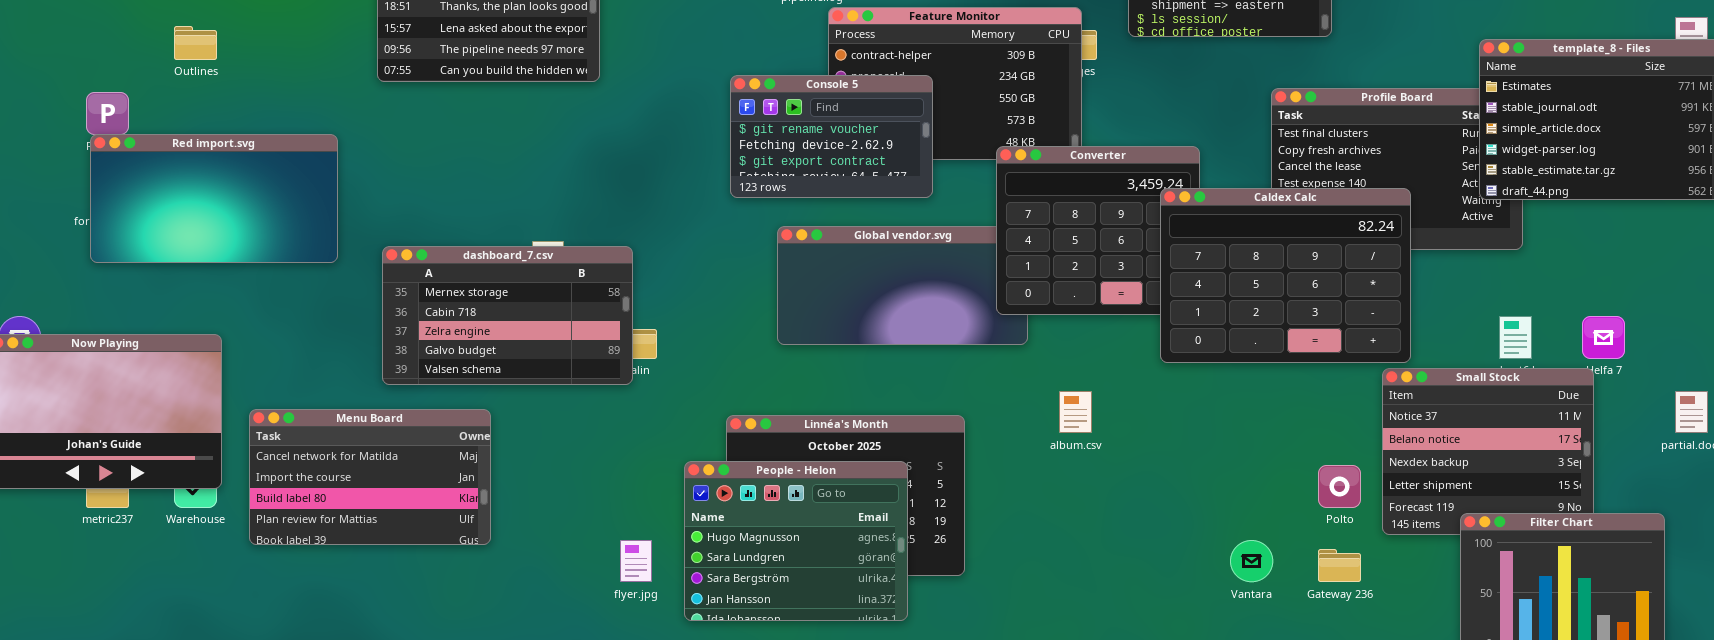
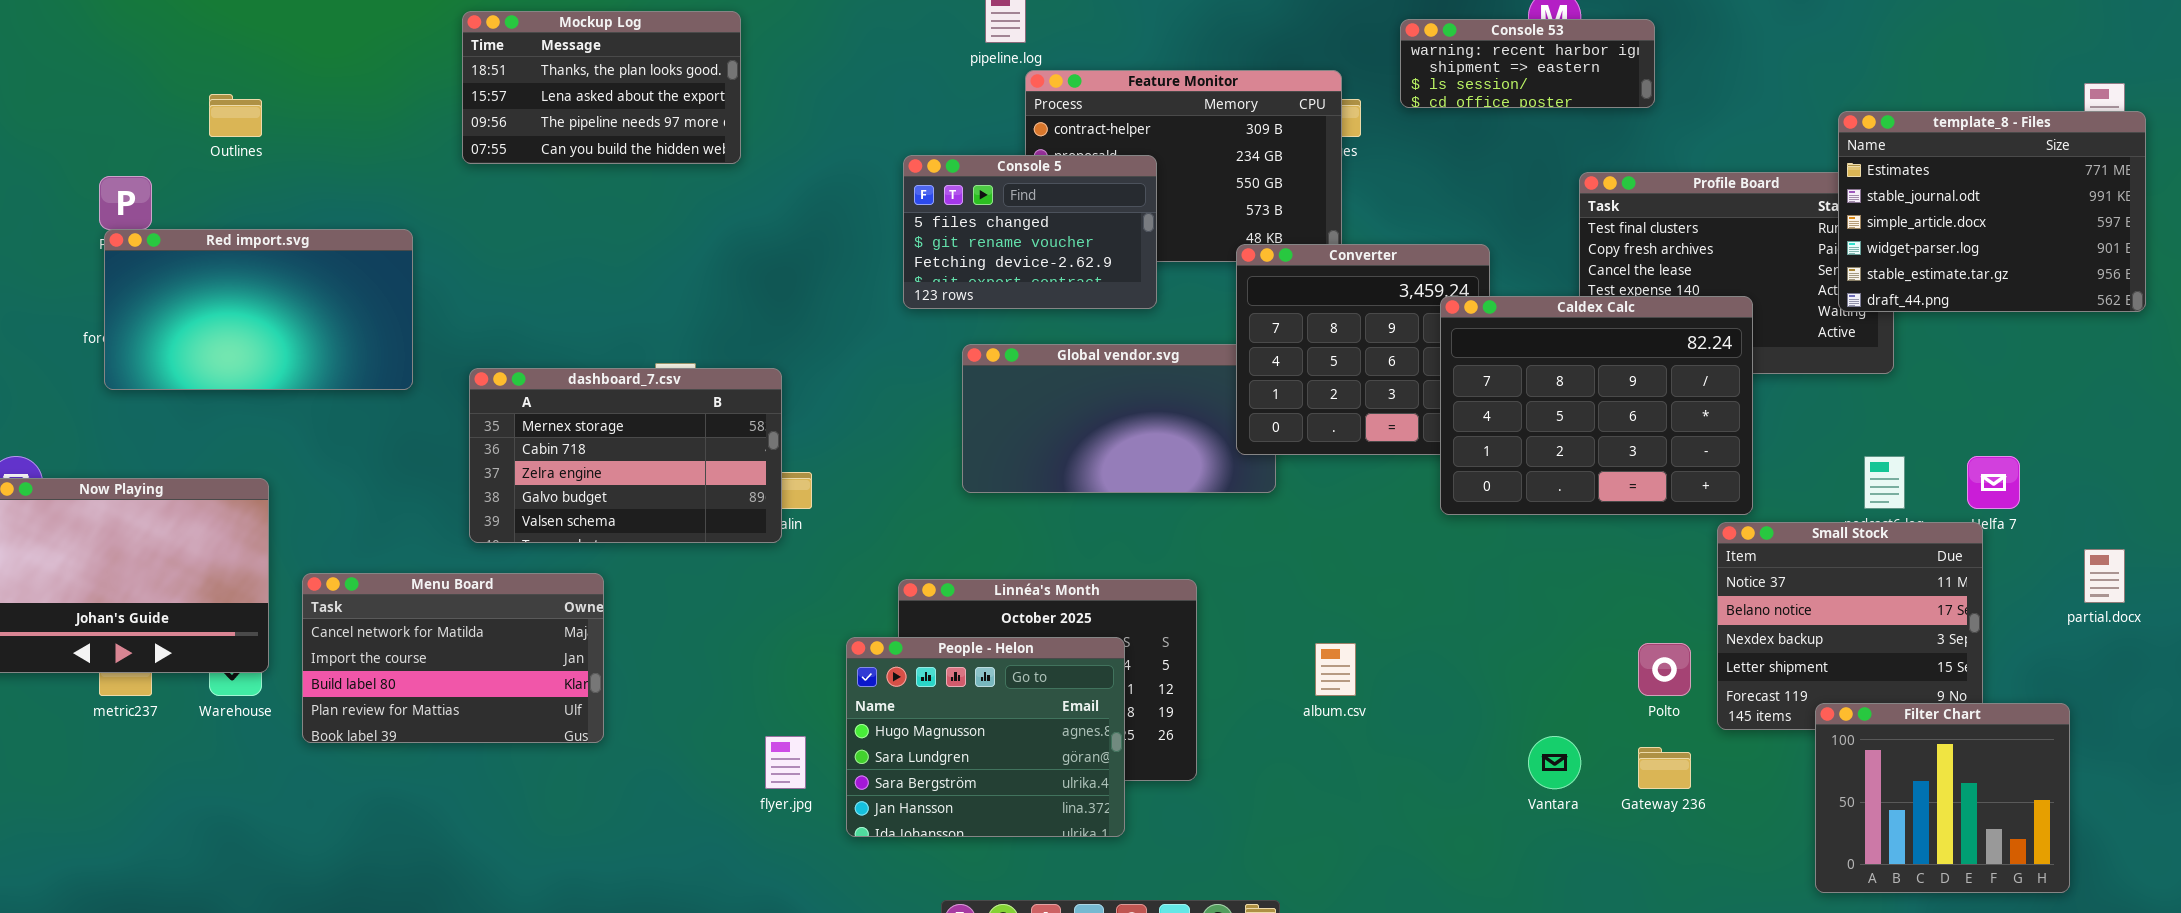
Console 5: [730,75,933,198] -> [903,155,1157,309], scrolled up 1 row
album.csv: [1059,391,1092,433] -> [1315,643,1356,696], moved

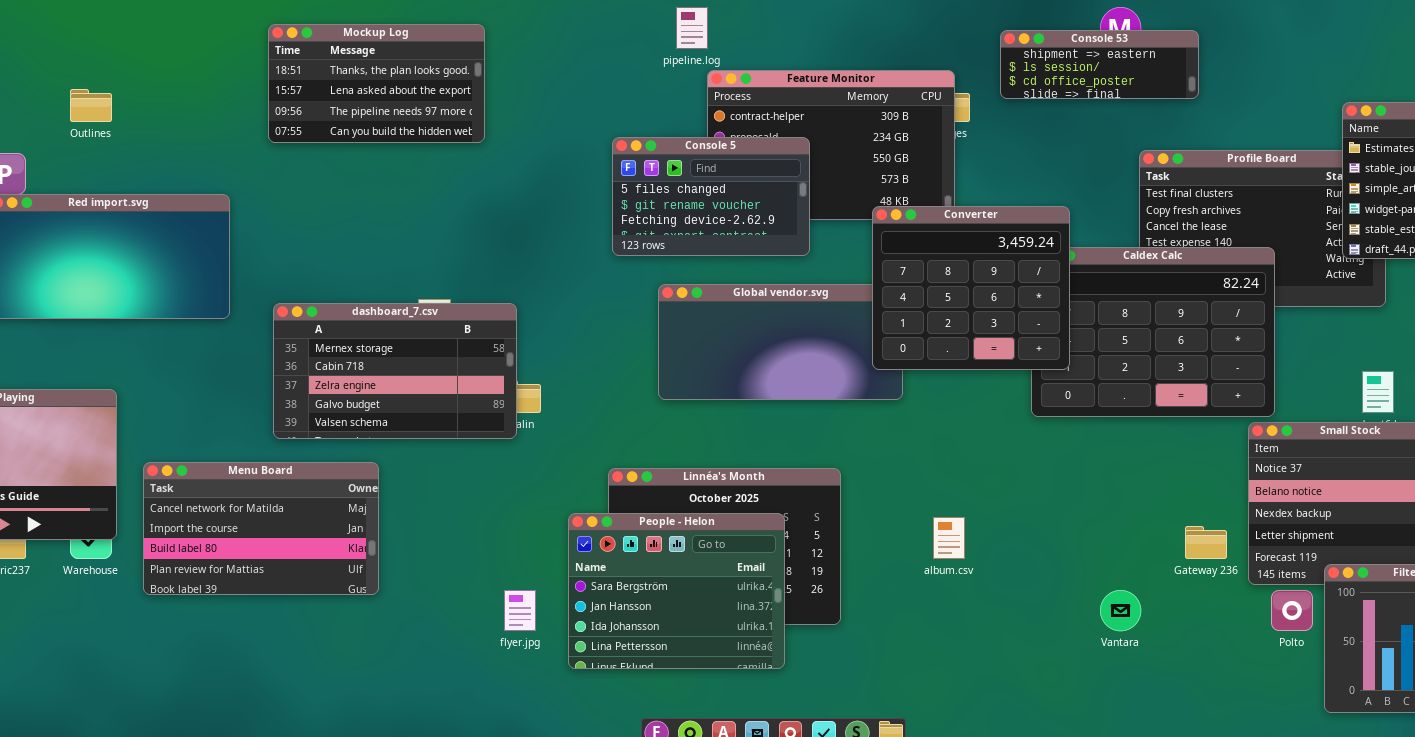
Console 53: [1400,19,1655,108] -> [1000,30,1199,99], scrolled down 1 row
Converter: [1236,244,1490,455] -> [872,206,1070,370], raised
People - Helon: [846,637,1125,837] -> [568,513,785,669], scrolled down 2 rows
Polto: [1638,643,1691,696] -> [1271,590,1313,631], moved
Gateway 236: [1638,747,1691,789] -> [1185,526,1227,559], moved

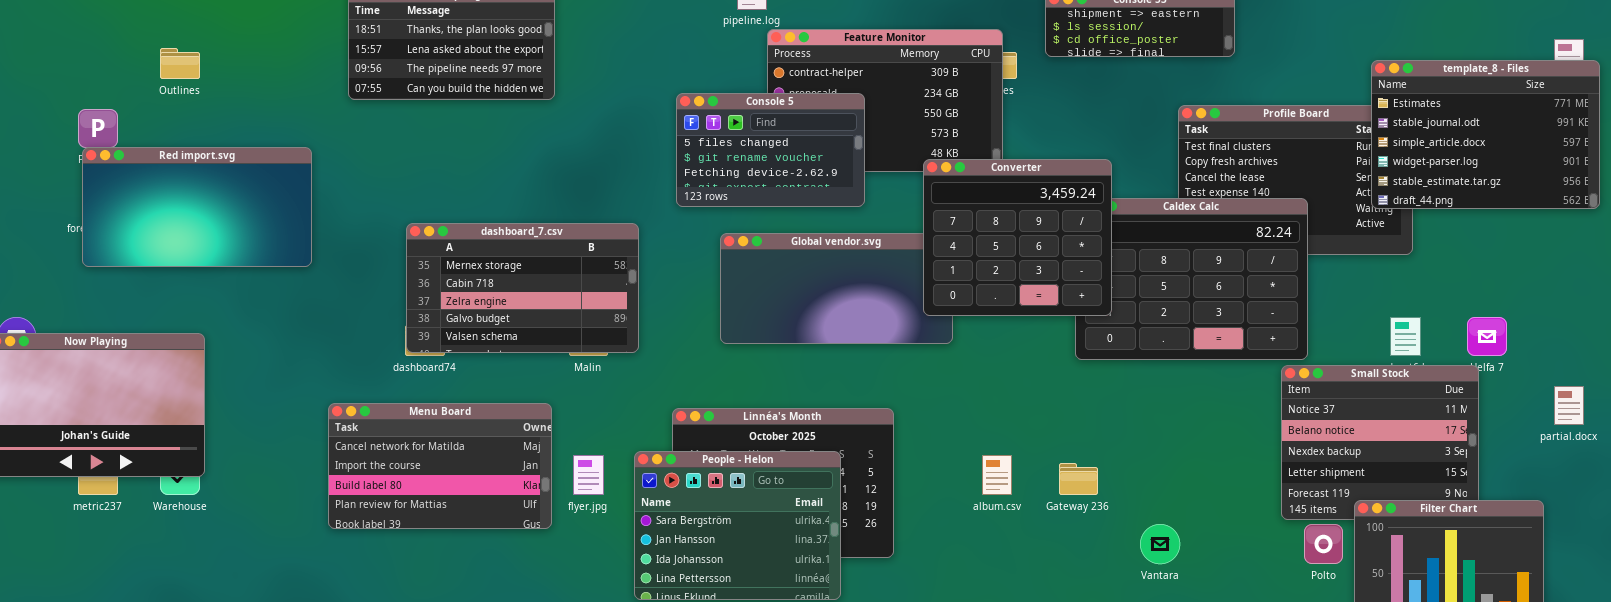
dashboard_7.csv: [273,303,517,439] -> [406,223,639,353], moved
Menu Board: [143,462,379,595] -> [328,403,552,529], moved
Gateway 236: [1185,526,1227,559] -> [1059,463,1098,495], moved
flyer.jpg: [504,590,536,631] -> [573,455,604,495], moved

